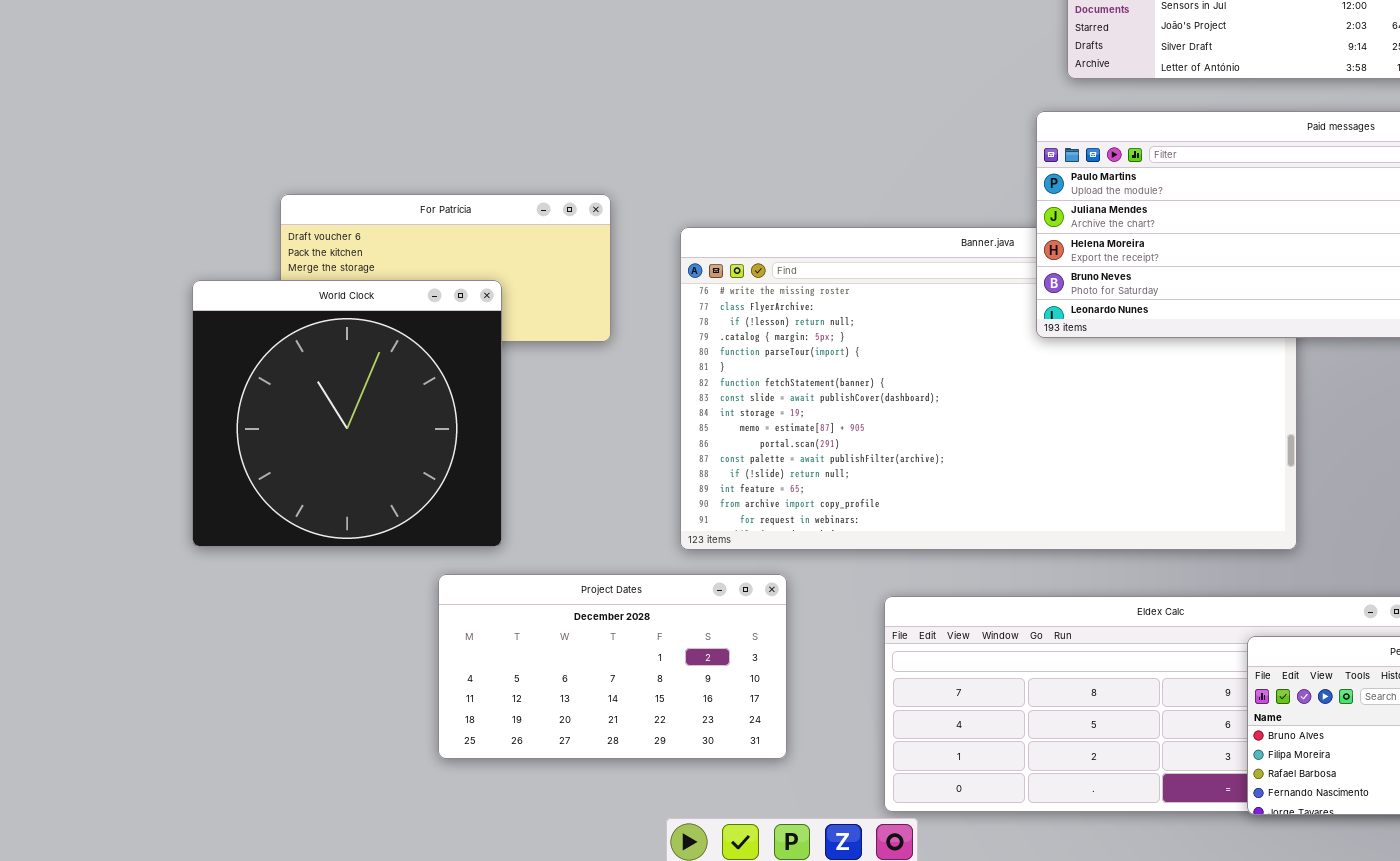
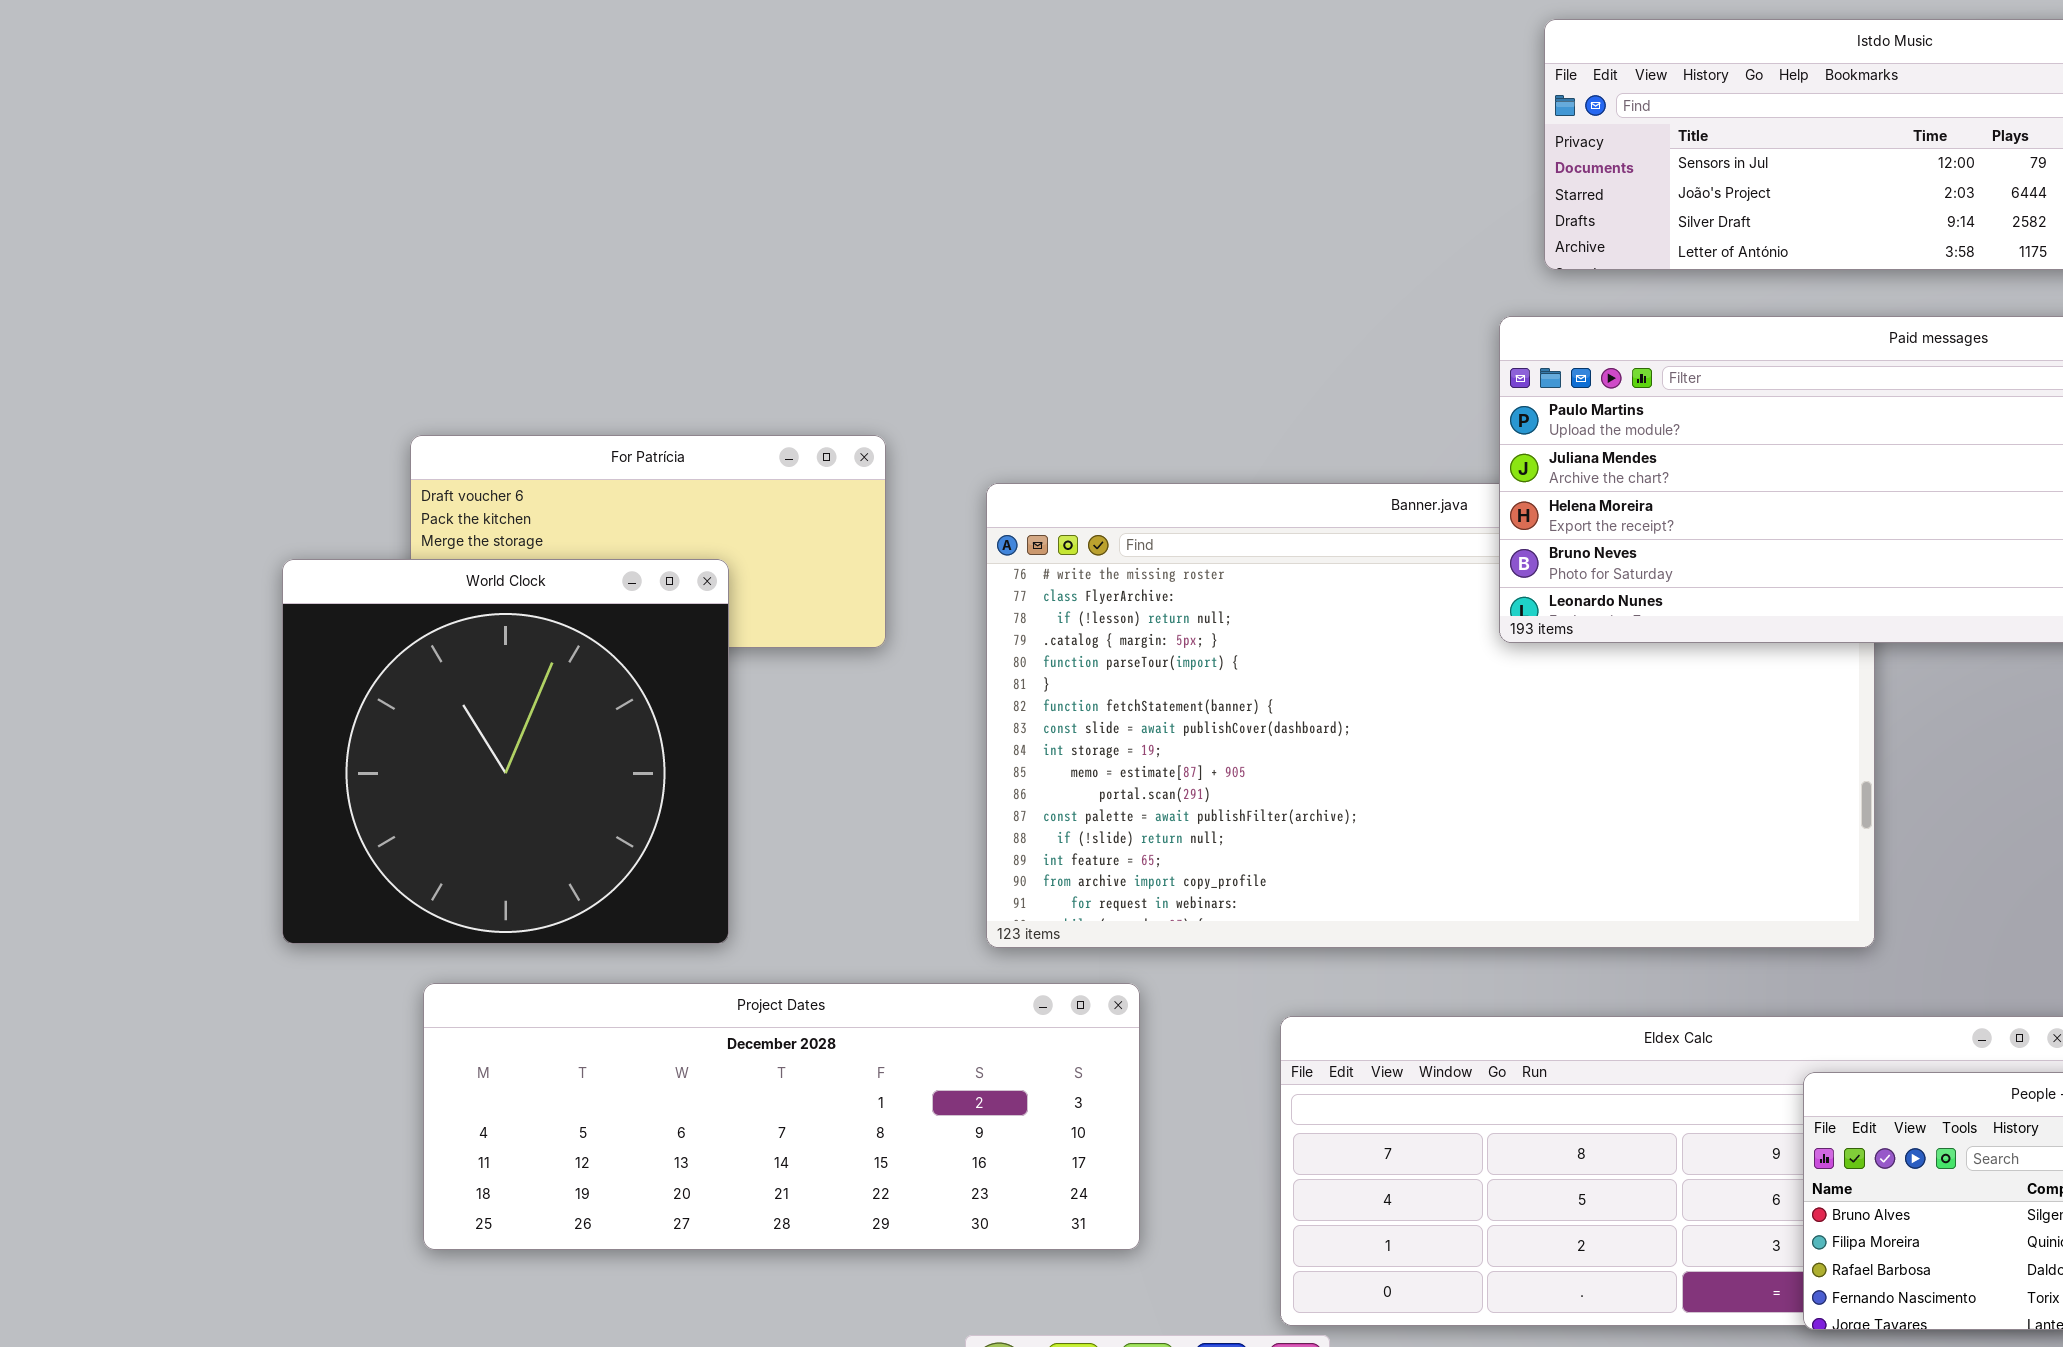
Project Dates: [438,574,787,759] -> [423,983,1140,1250], resized

